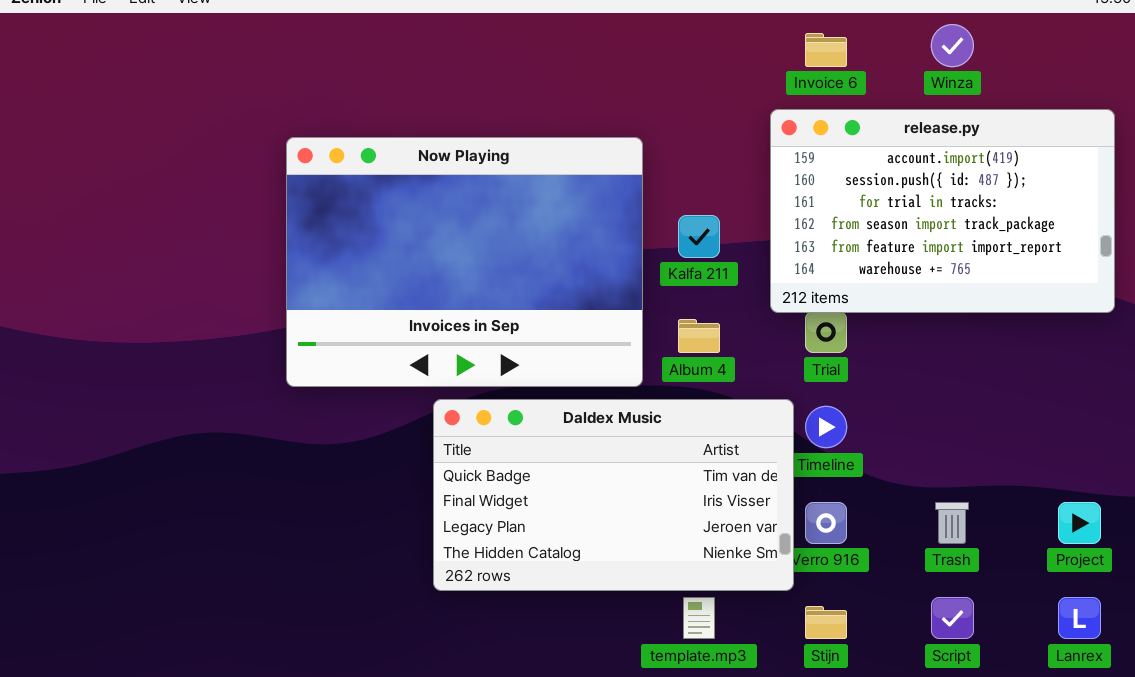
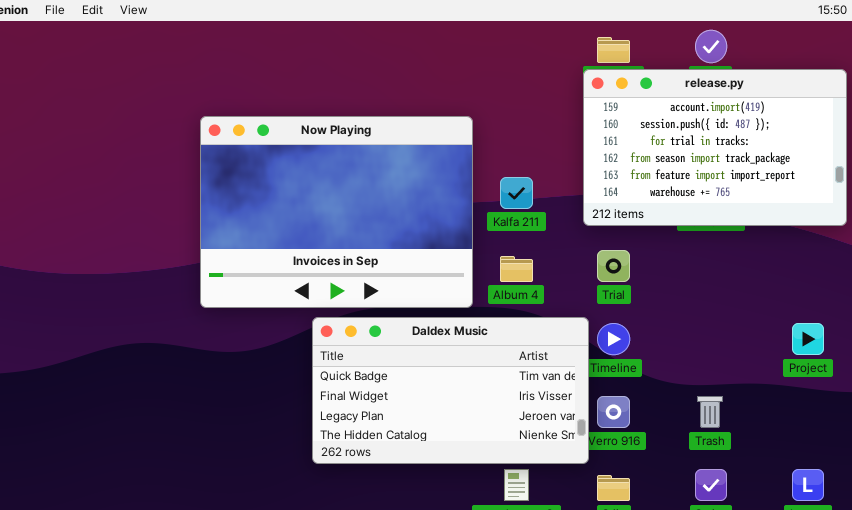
release.py: [770,109,1115,313] -> [583,69,847,226], moved
Project: [1058,502,1101,544] -> [792,323,824,355], moved

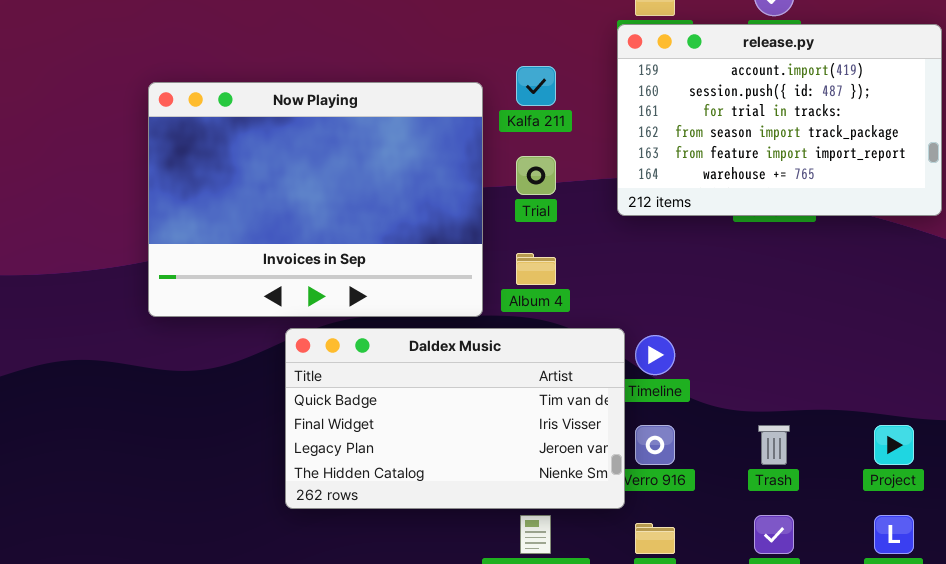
Kalfa 211: [500,177,533,209] -> [516,66,556,106], moved
Trial: [597,250,630,282] -> [516,156,556,195], moved
Project: [792,323,824,355] -> [874,425,914,465], moved

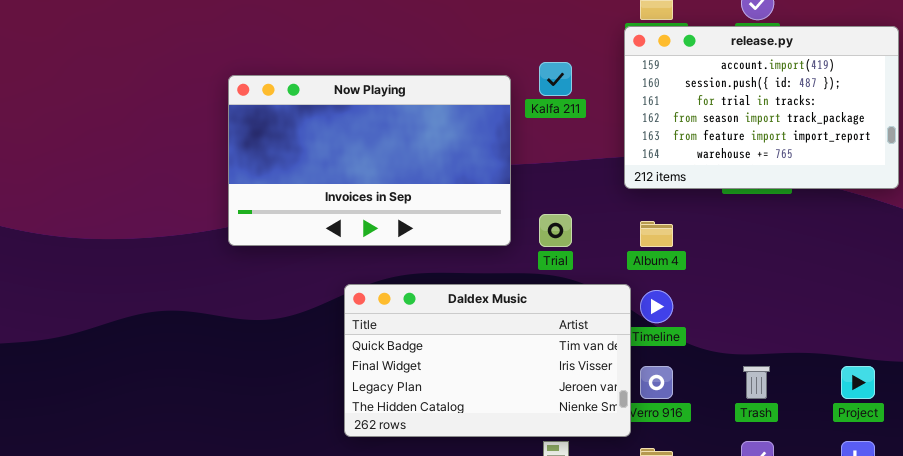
Now Playing: [148,82,483,317] -> [228,75,511,246], resized
Trial: [516,156,556,195] -> [539,214,572,247], moved
Album 4: [516,253,556,285] -> [640,221,673,247], moved

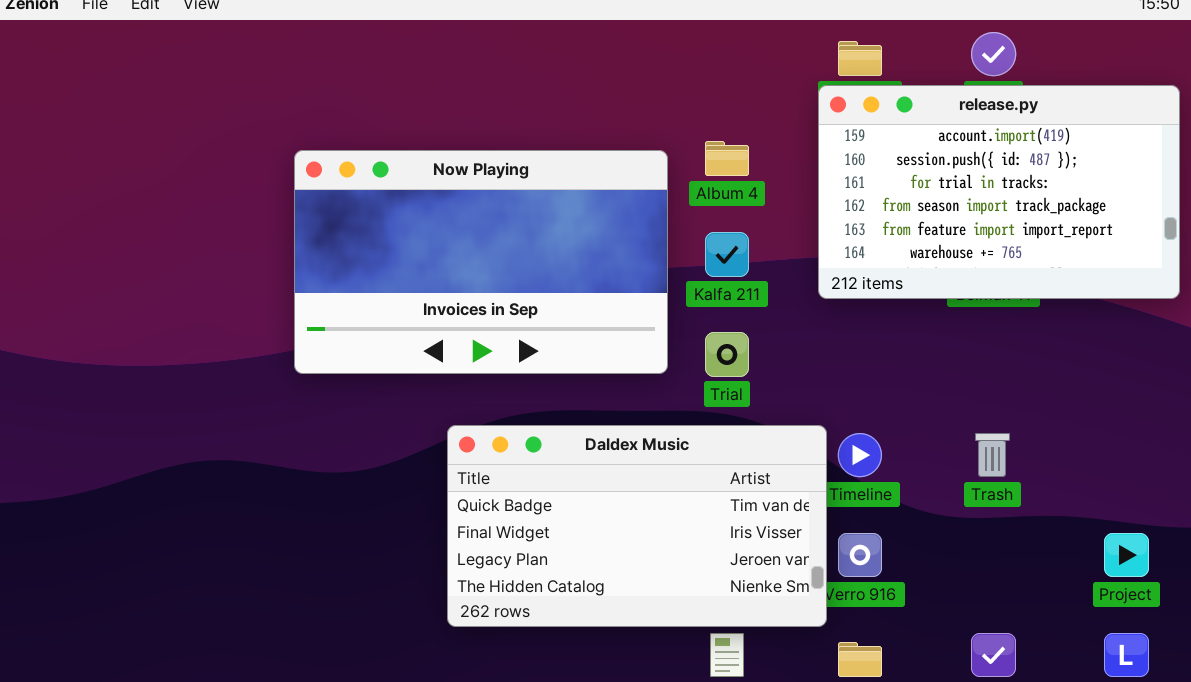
Kalfa 211: [539,62,572,96] -> [705,232,749,277], moved
Album 4: [640,221,673,247] -> [705,141,749,176], moved
Trash: [743,366,770,399] -> [975,433,1010,477], moved

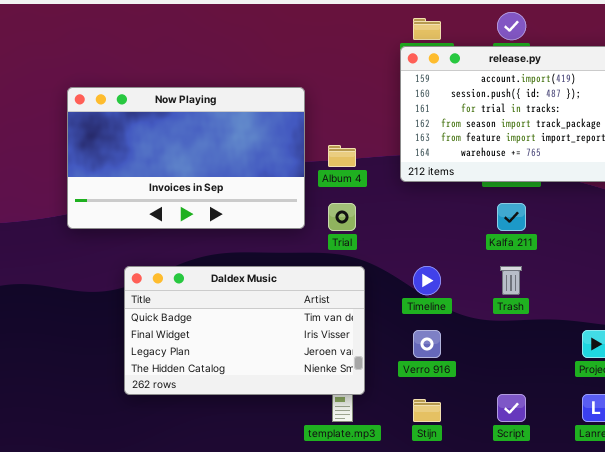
Album 4: [705,141,749,176] -> [328,145,356,167], moved
Kalfa 211: [705,232,749,277] -> [497,203,526,231], moved
Daldex Music: [447,425,827,627] -> [124,266,365,395], moved

